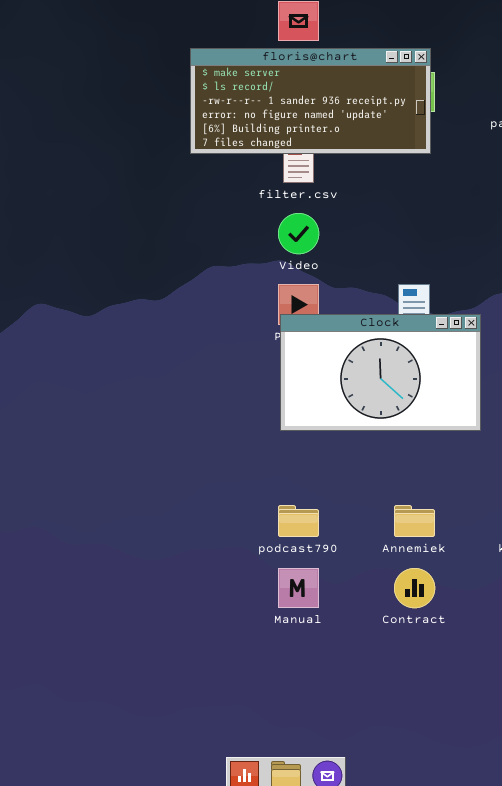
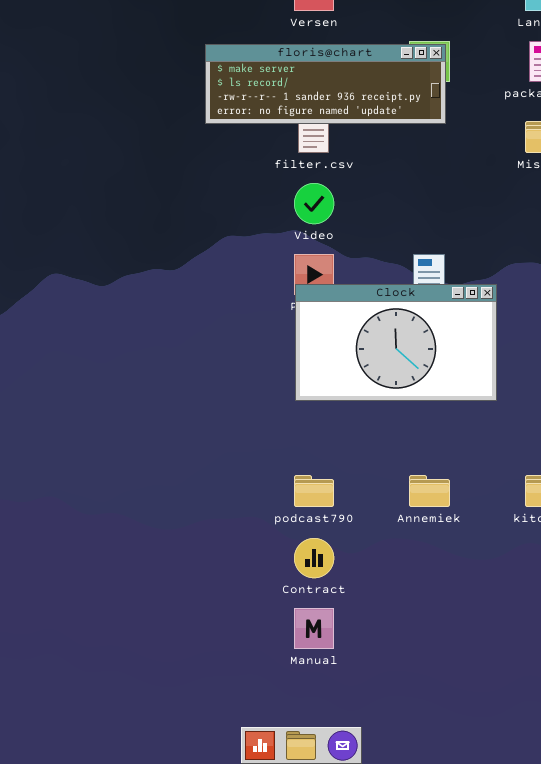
floris@chart: [190,48,431,154] -> [205,44,446,124], resized
Manual: [278,568,319,608] -> [294,608,334,649], moved
Contract: [394,568,435,608] -> [294,538,334,578], moved

